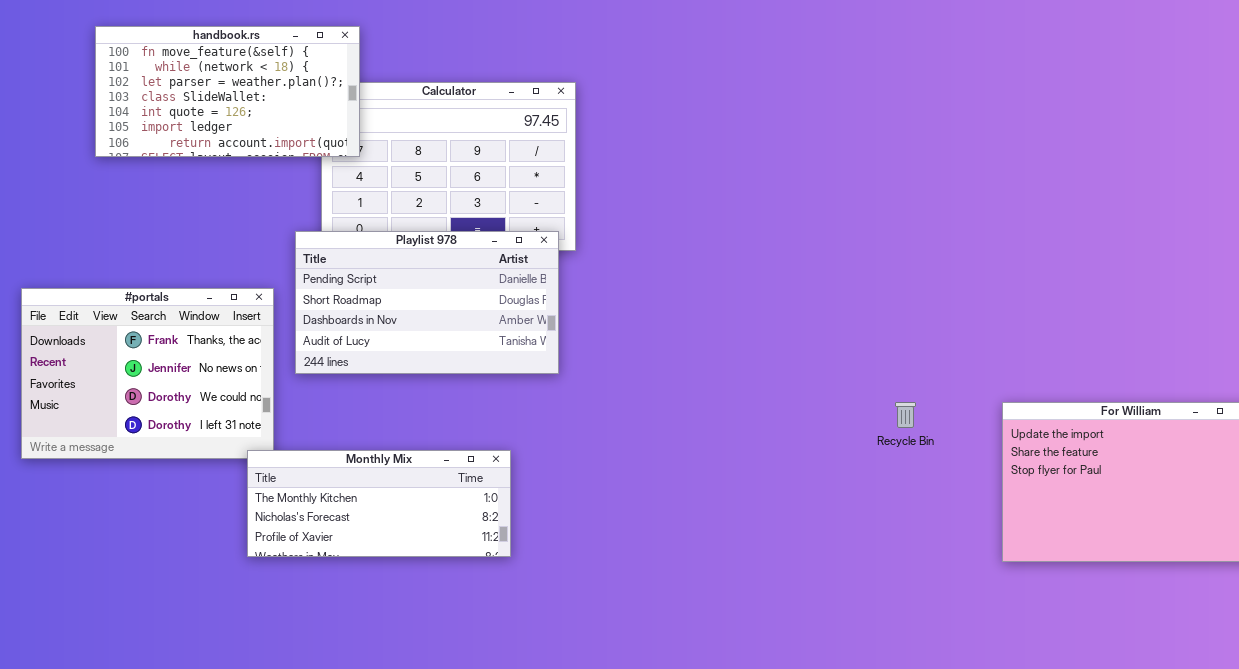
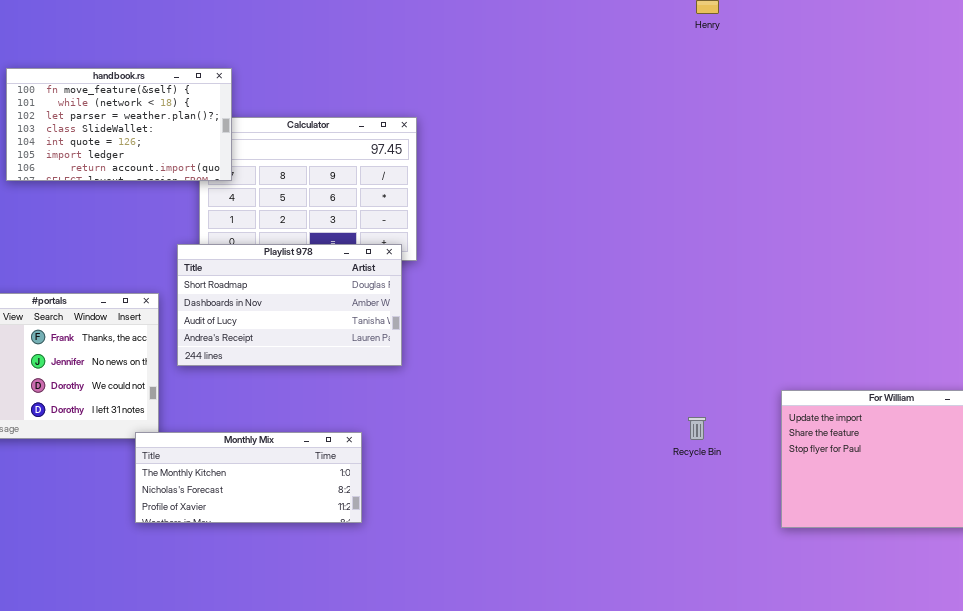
Playlist 978: [295,231,559,374] -> [177,244,402,366], scrolled down 1 row
Recycle Bin: [895,402,916,428] -> [688,417,706,440], moved

